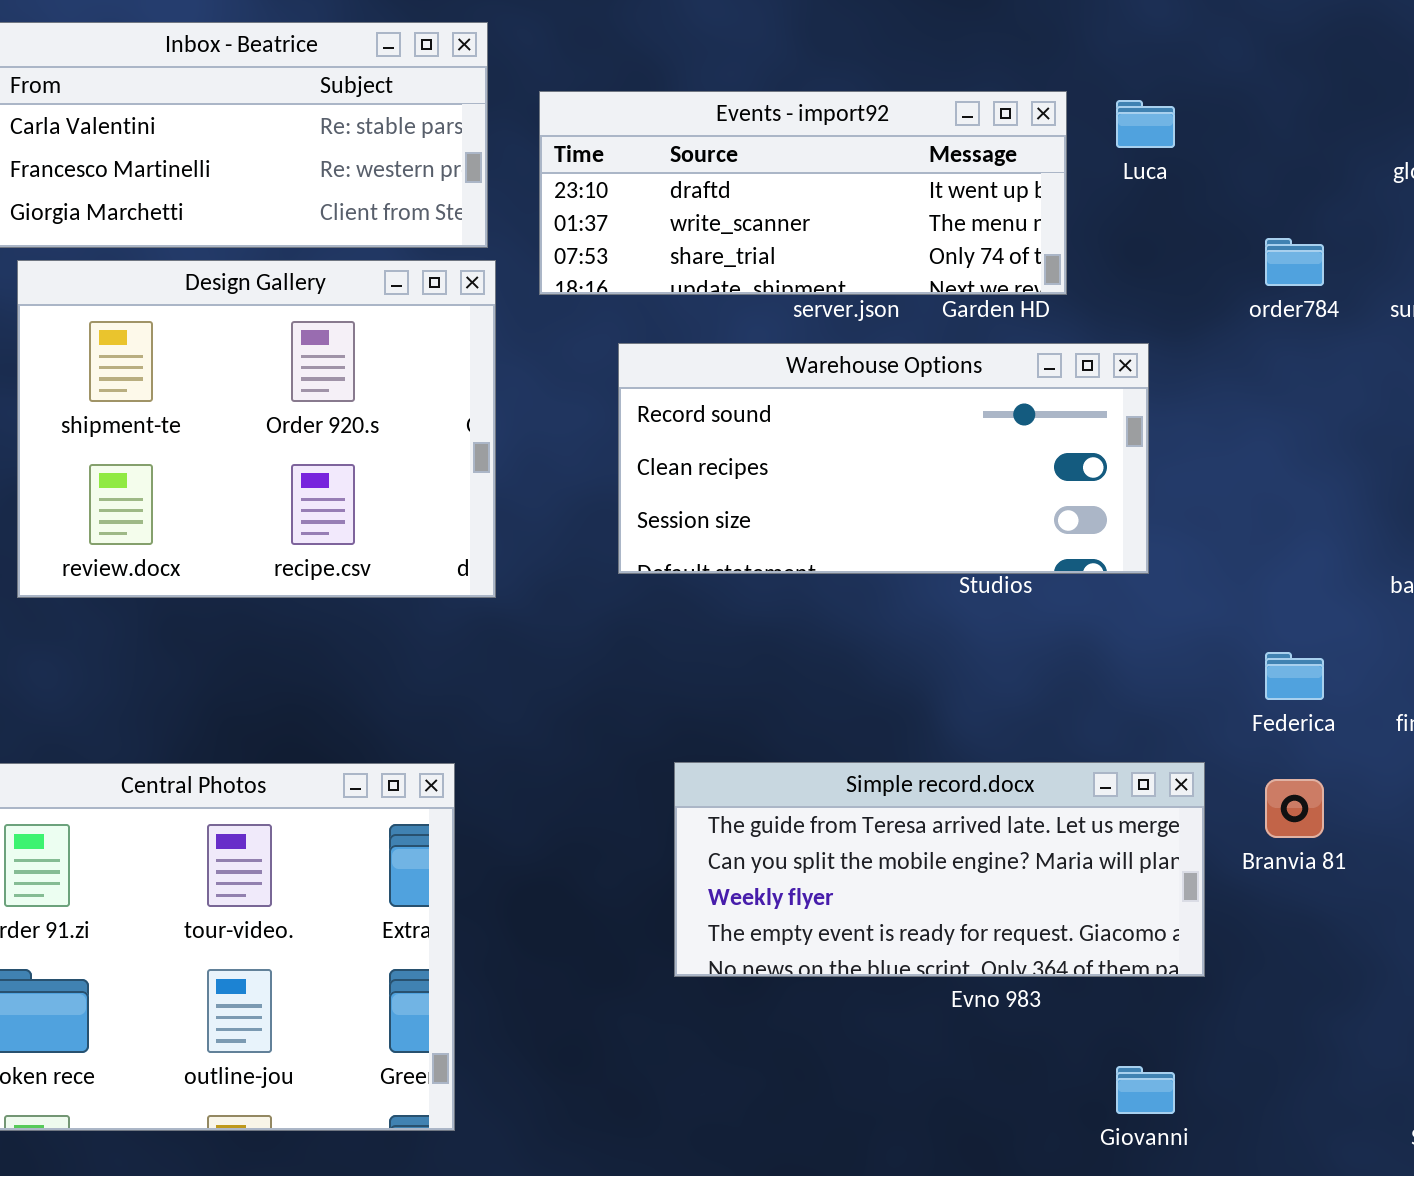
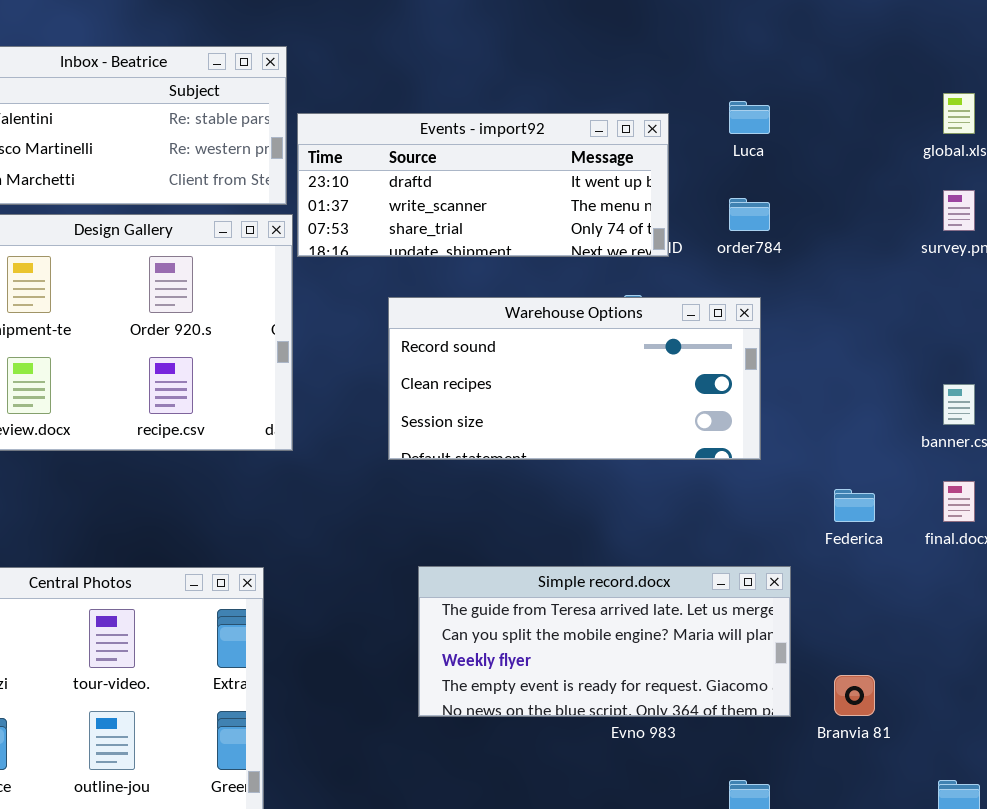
Events - import92: [539,91,1067,295] -> [297,113,669,257], moved
order784: [1265,238,1324,286] -> [729,198,770,231], moved
Warehouse Options: [618,343,1149,574] -> [388,297,761,460], moved
Branvia 81: [1265,779,1324,838] -> [834,675,875,716], moved

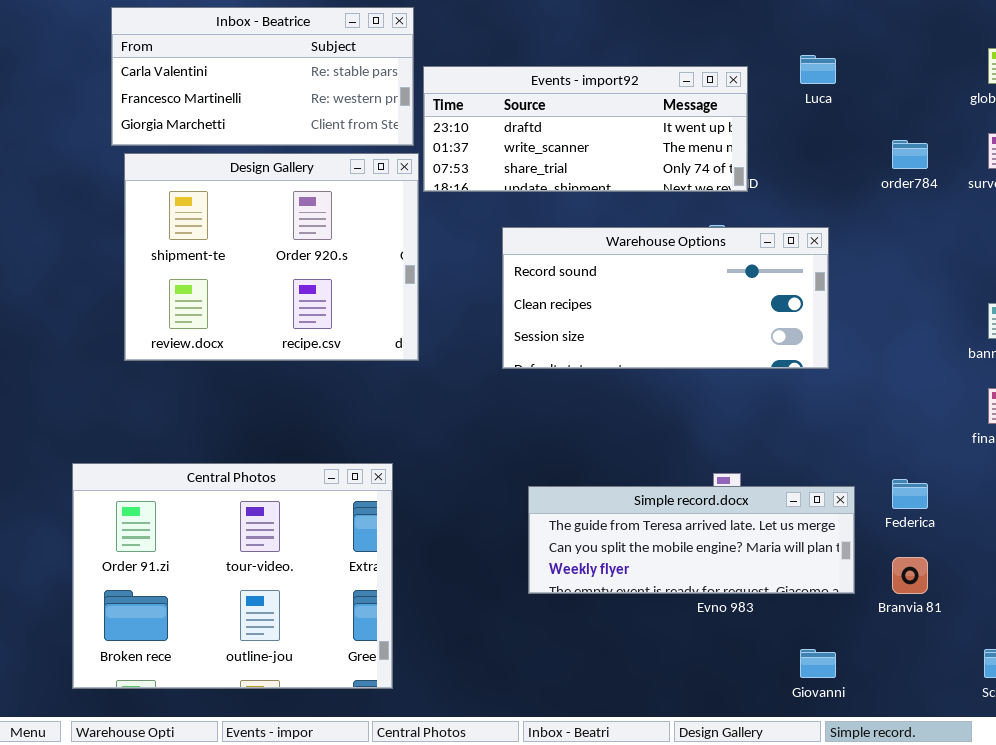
order784: [729,198,770,231] -> [892,140,928,169], moved
Federica: [834,489,875,522] -> [892,479,928,509], moved
Simple record.docx: [418,566,791,717] -> [528,486,855,594], resized

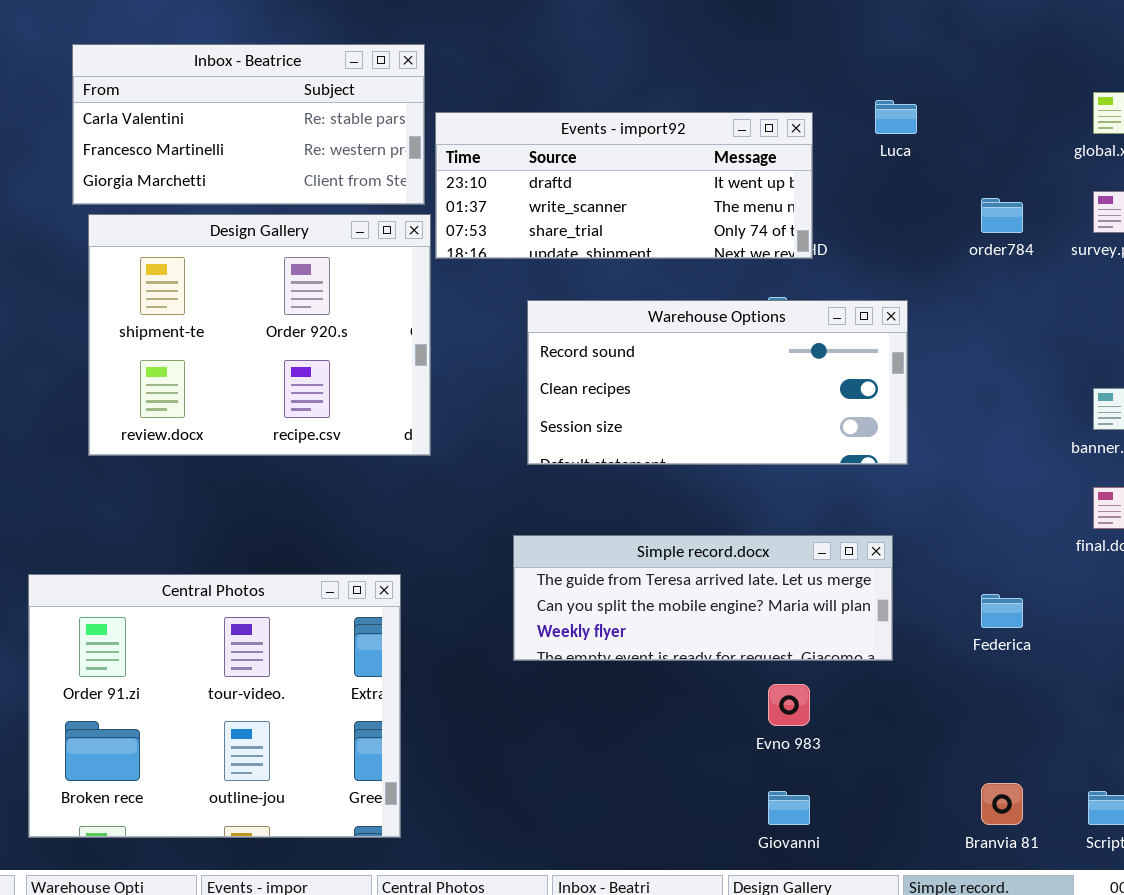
Simple record.docx: [528,486,855,594] -> [513,535,893,661], moved
Branvia 81: [892,557,928,594] -> [981,783,1023,825], moved
Giovanni: [800,649,836,678] -> [768,791,810,825], moved

